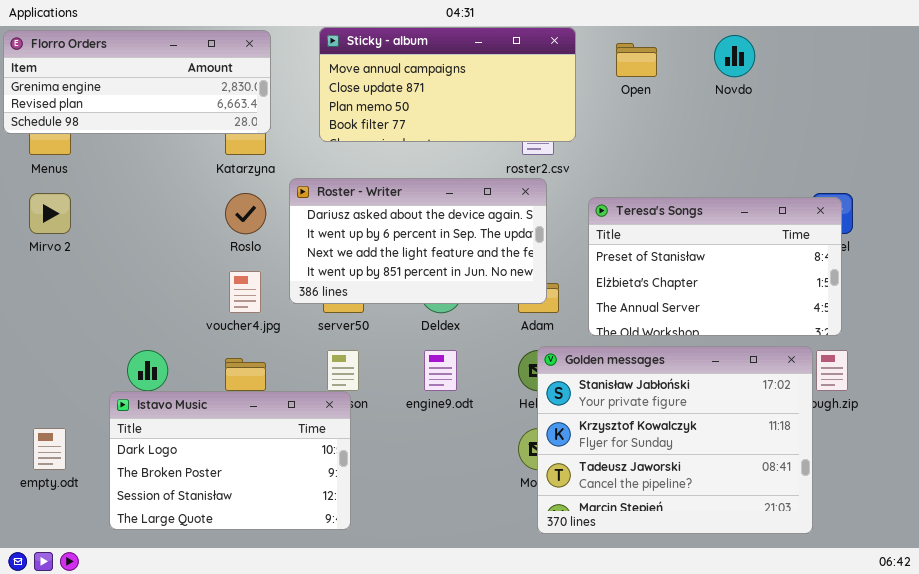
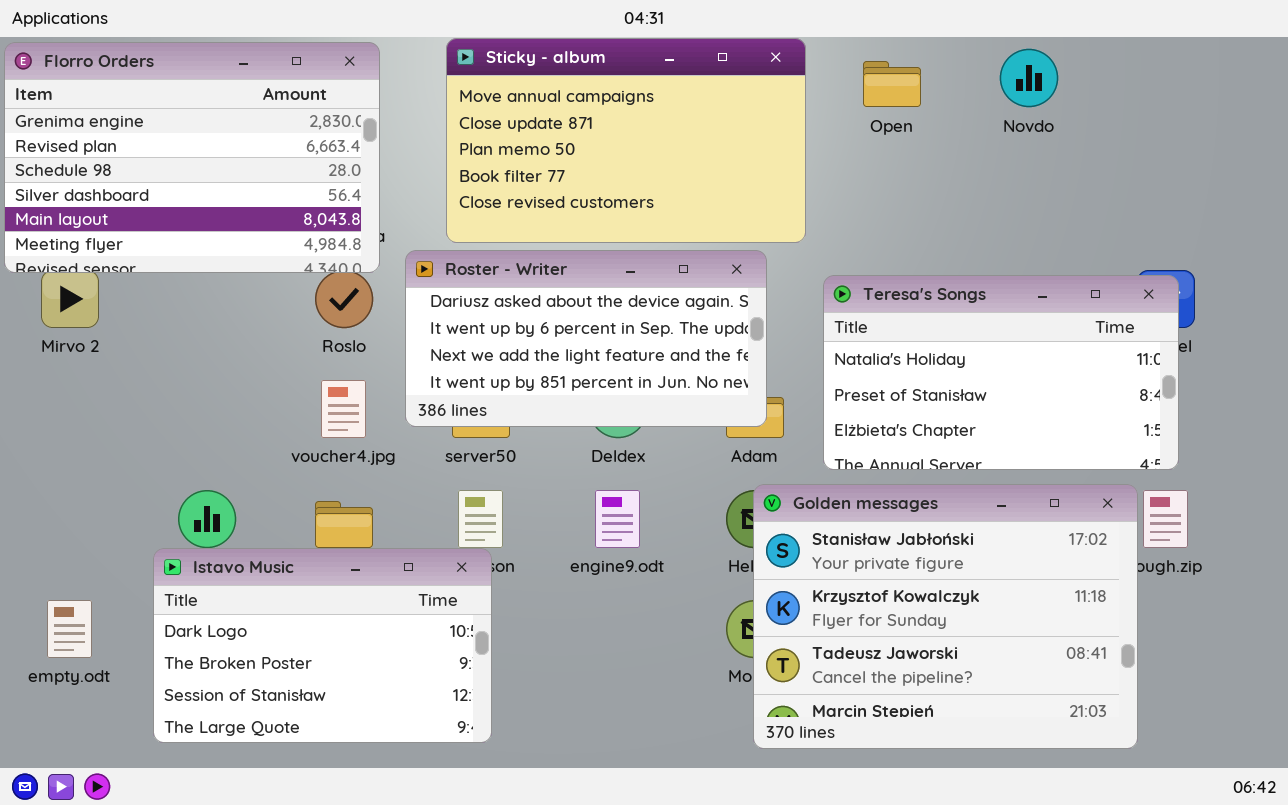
Sticky - album: [319,27,576,142] -> [446,38,806,243], resized
Florro Orders: [3,30,271,134] -> [4,42,380,273], resized
Teresa's Songs: [588,197,842,336] -> [823,275,1179,470], scrolled up 1 row

